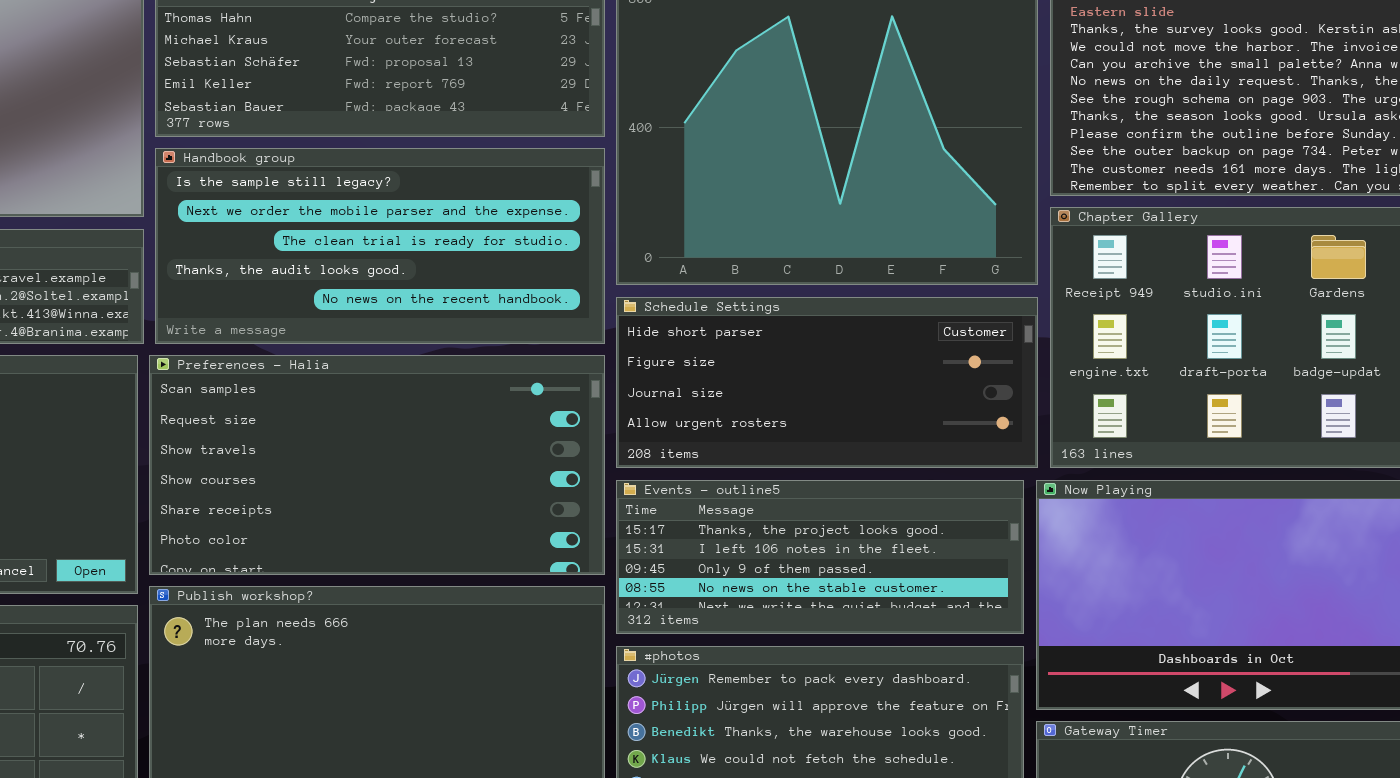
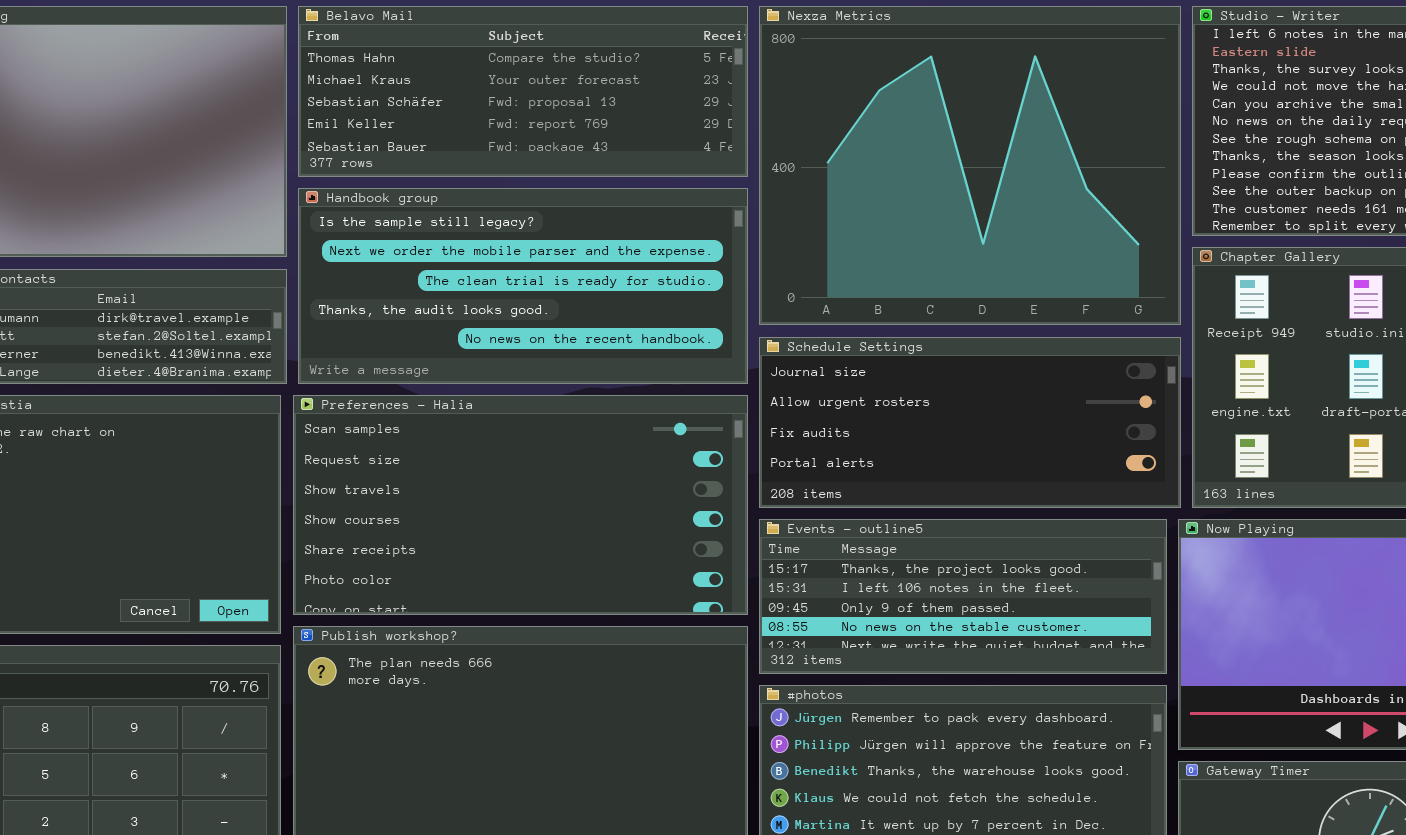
Schedule Settings: [616,297,1038,468] -> [759,337,1181,508], scrolled down 2 rows

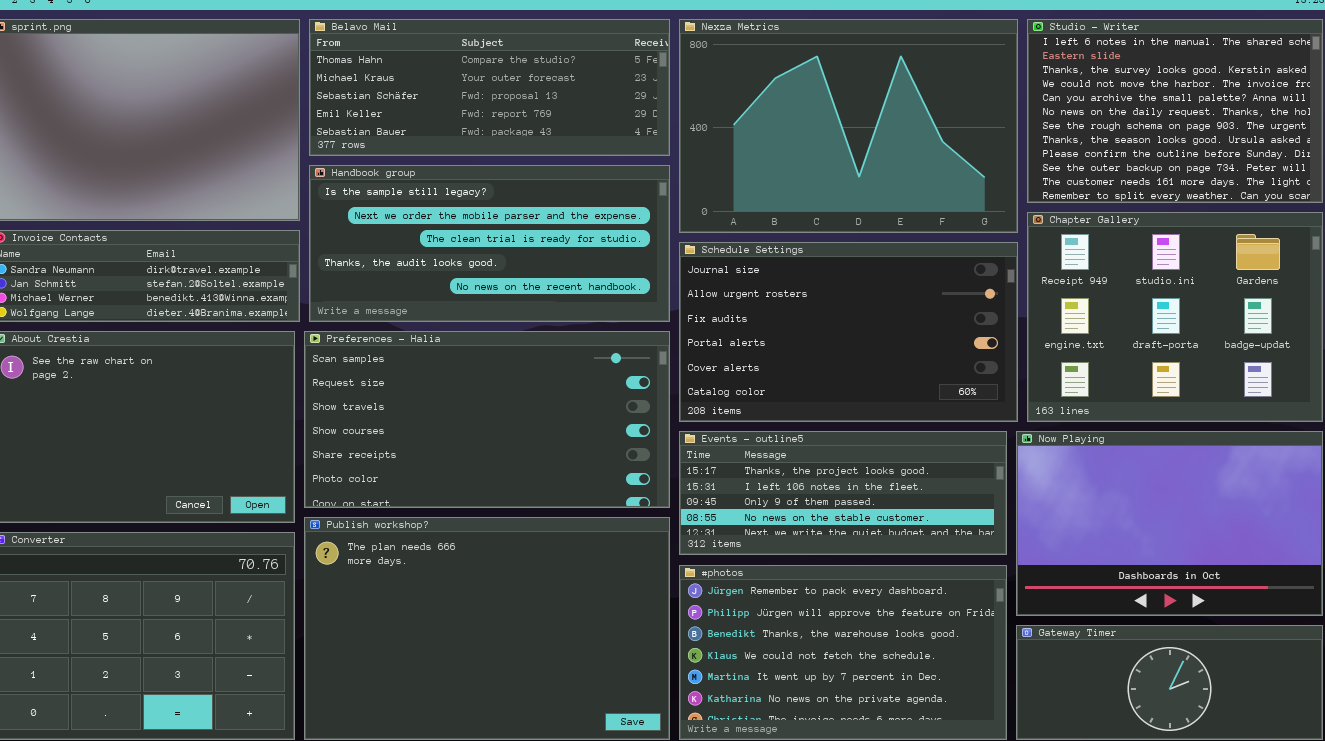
Nexza Metrics: [759,6,1181,325] -> [679,19,1018,233], resized
Schedule Settings: [759,337,1181,508] -> [679,242,1018,422], resized

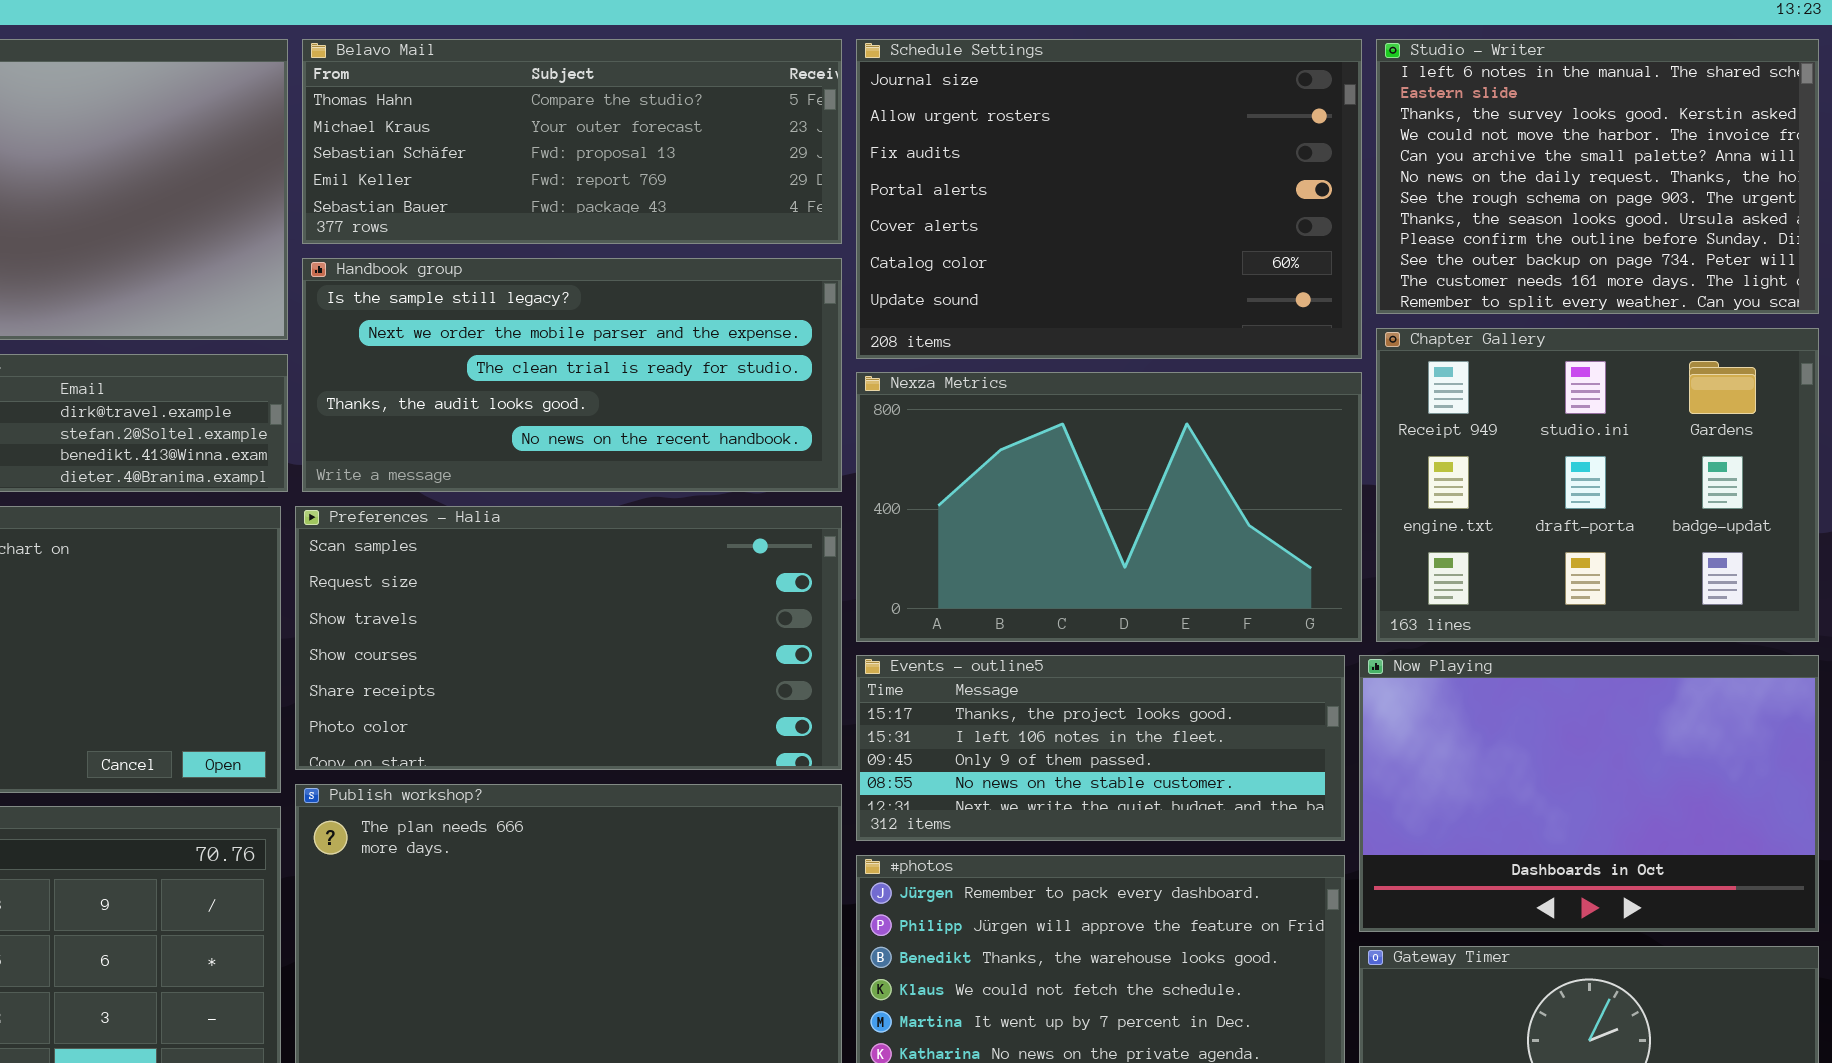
Nexza Metrics: [679,19,1018,233] -> [856,372,1362,642], moved, resized
Schedule Settings: [679,242,1018,422] -> [856,39,1362,359], moved, resized

